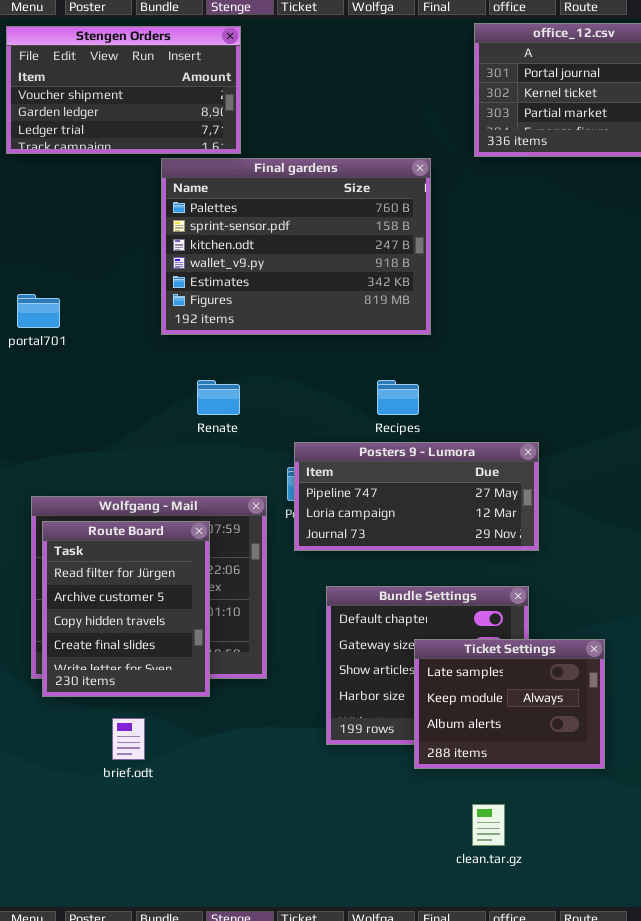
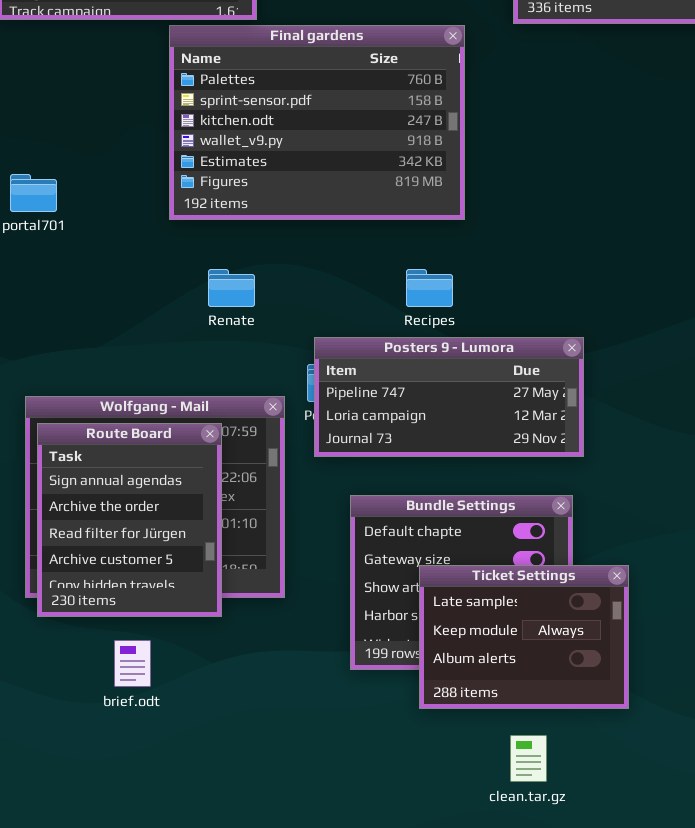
Route Board: [42,521,210,697] -> [37,423,222,617], scrolled up 2 rows
Ticket Settings: [414,639,605,769] -> [419,565,629,709], moved

